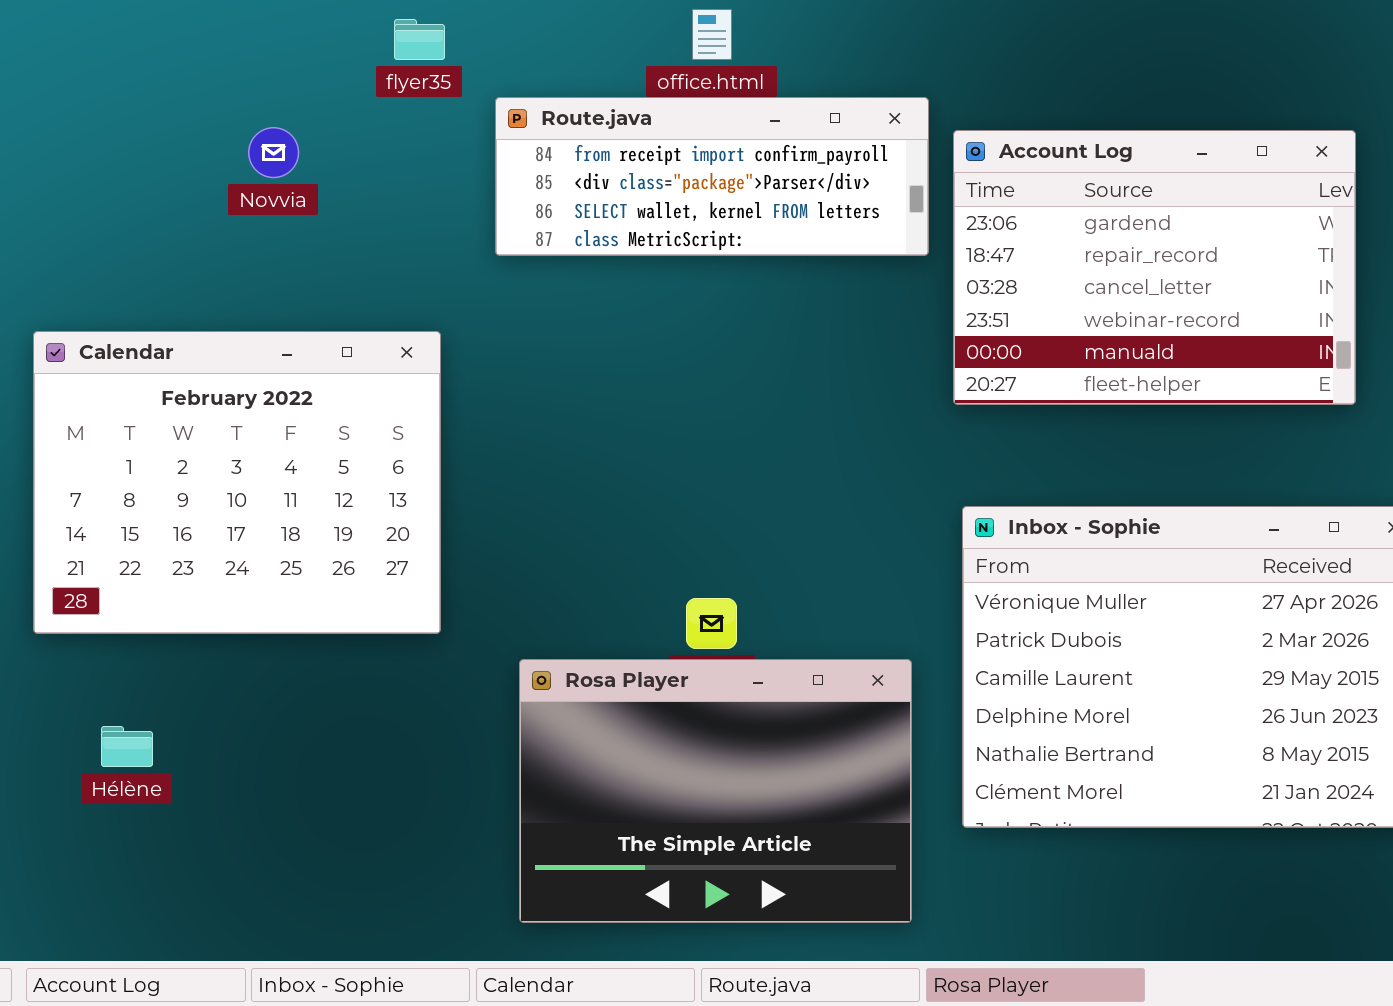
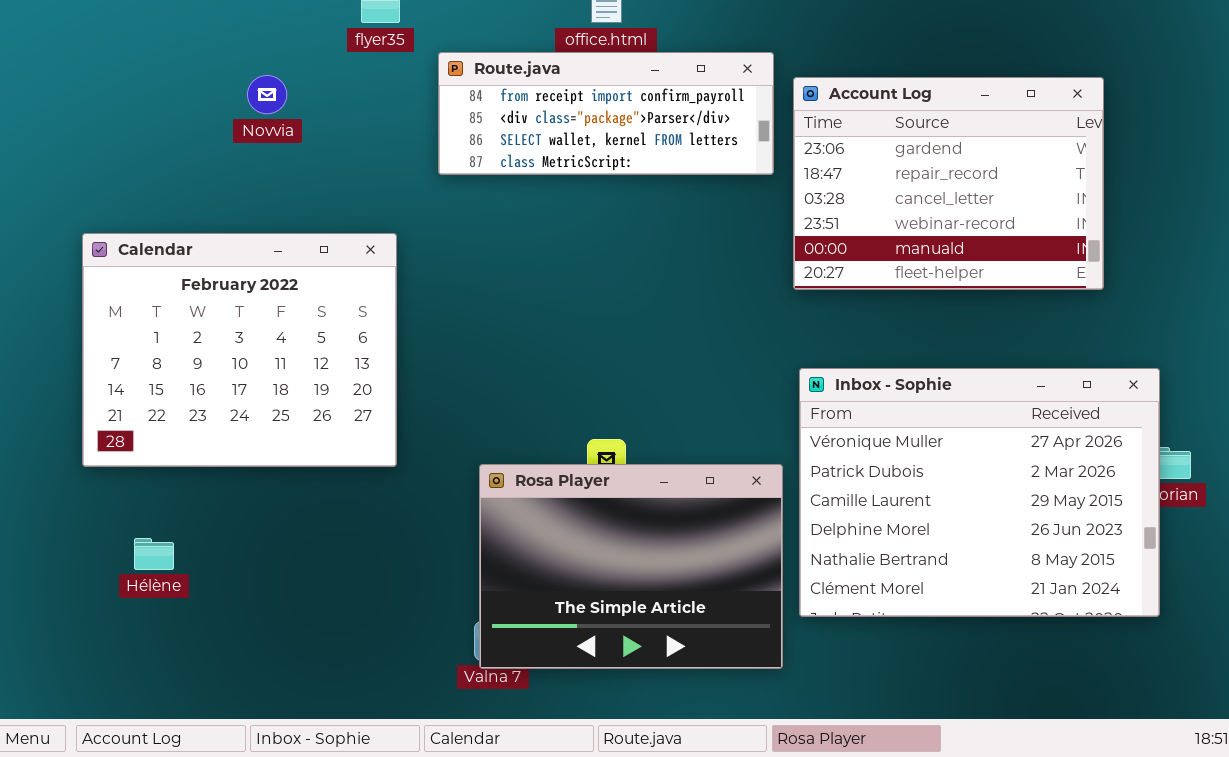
Rosa Player: [519,659,912,923] -> [479,464,783,669], moved

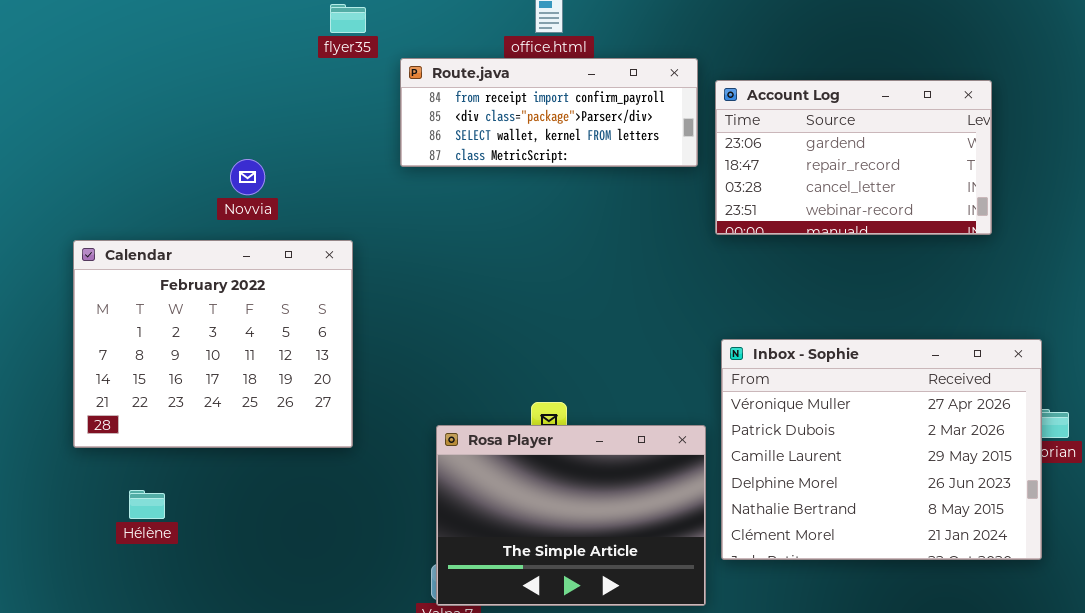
Novvia: [247,75,287,114] -> [230,159,265,195], moved
Account Log: [793,77,1104,290] -> [715,80,992,235], resized
Calendar: [82,233,397,467] -> [73,240,353,448], moved

